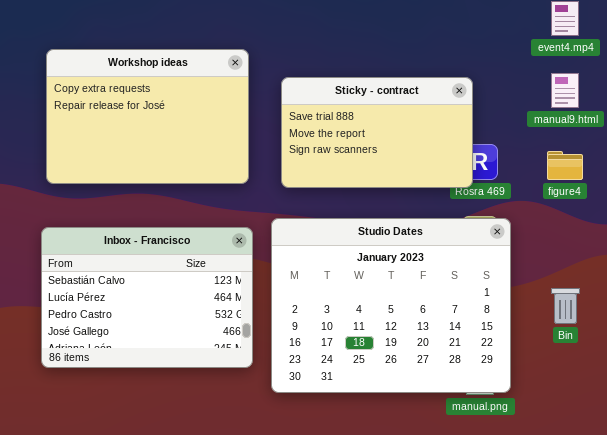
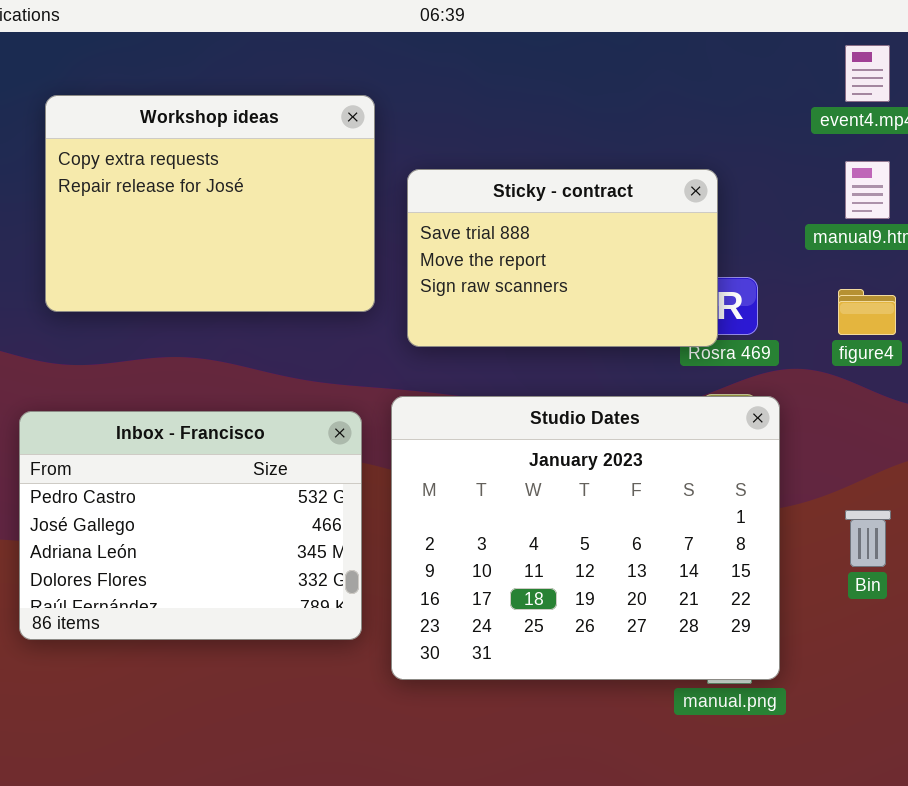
Workshop ideas: [46,49,249,184] -> [45,95,375,312], moved
Inbox - Francisco: [41,227,253,368] -> [19,411,362,640], scrolled down 2 rows

